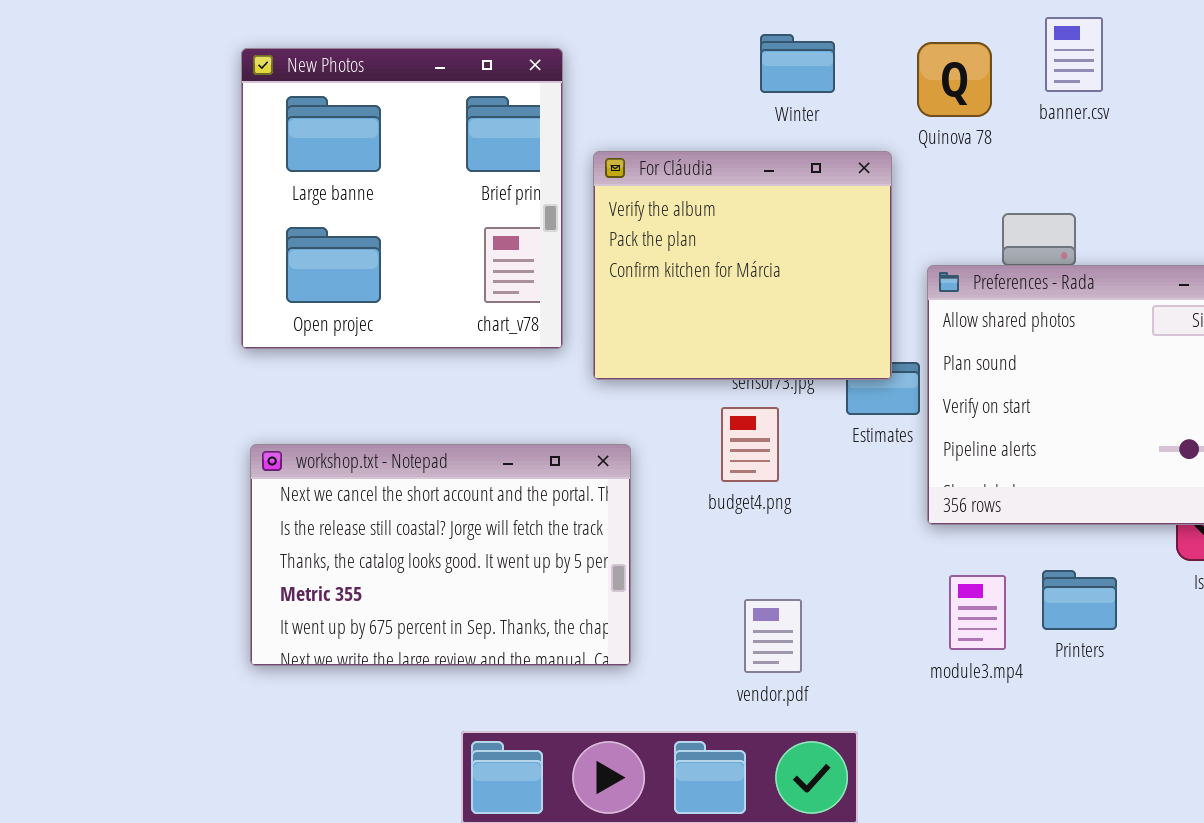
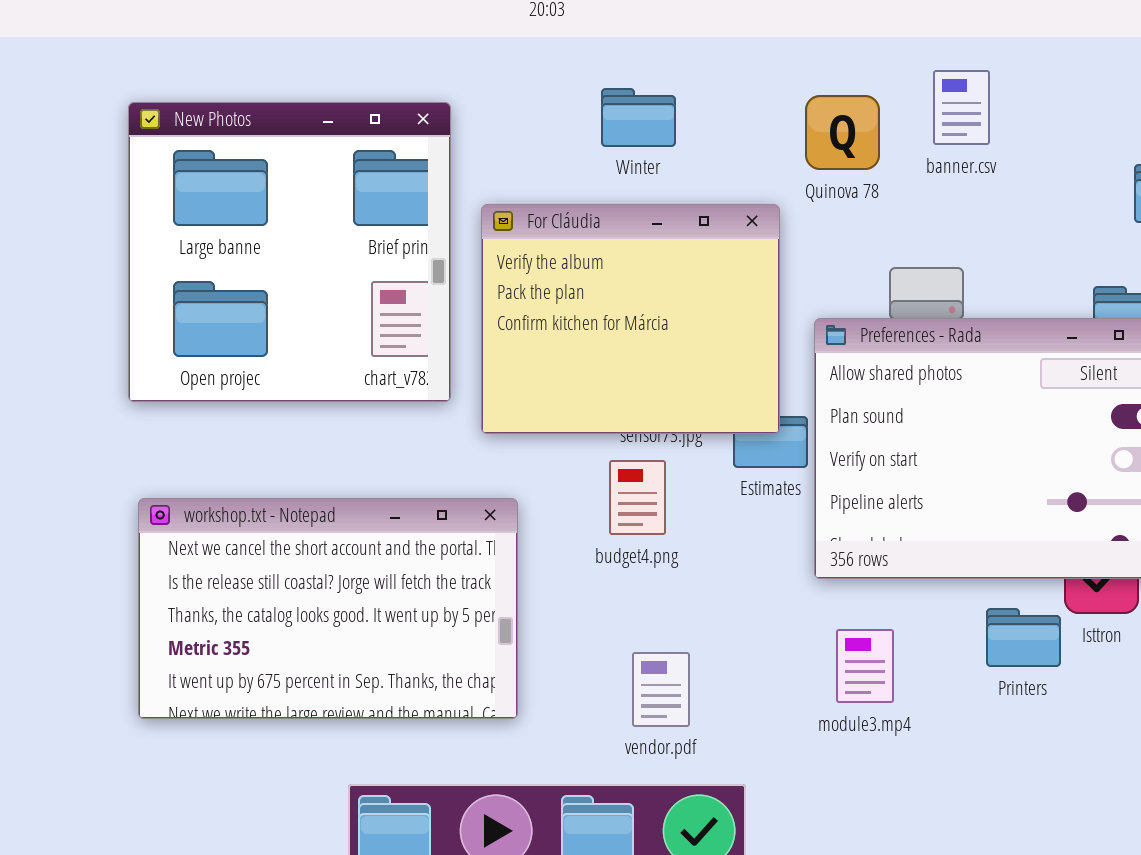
Winter: [760,34,835,93] -> [601,88,676,147], moved
Printers: [1042,570,1117,630] -> [986,608,1061,667], moved

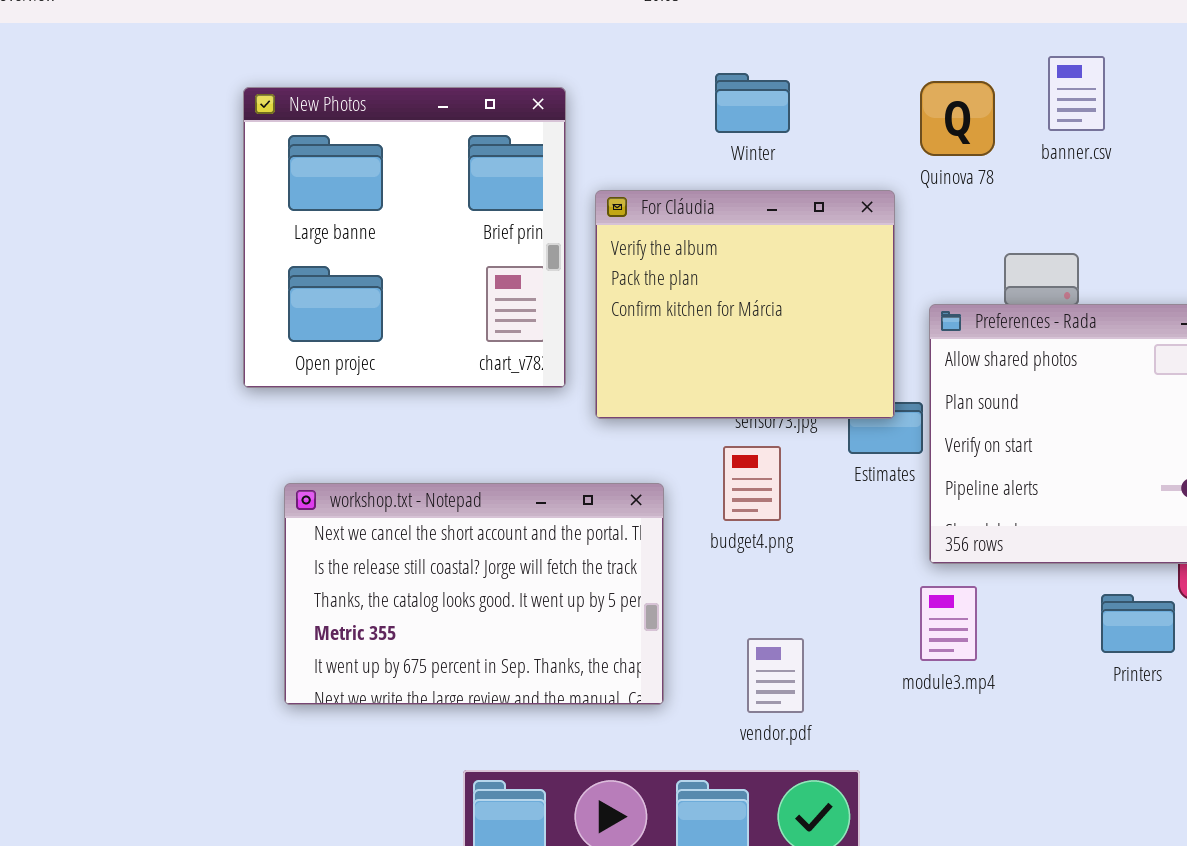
workshop.txt - Notepad: [138,498,518,719] -> [284,483,664,705], moved
module3.mp4: [836,629,894,703] -> [920,586,977,661], moved

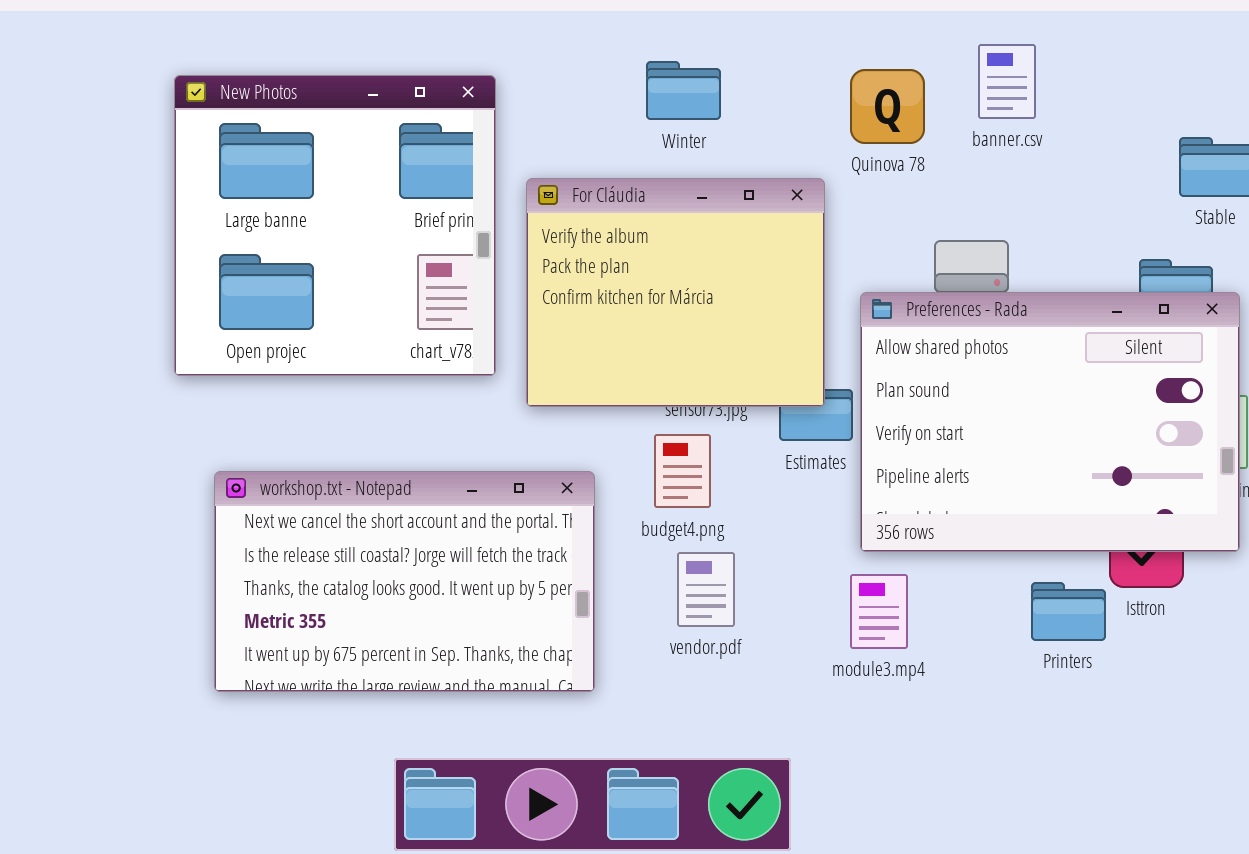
vendor.pdf: [747,638,804,713] -> [677,552,735,627], moved

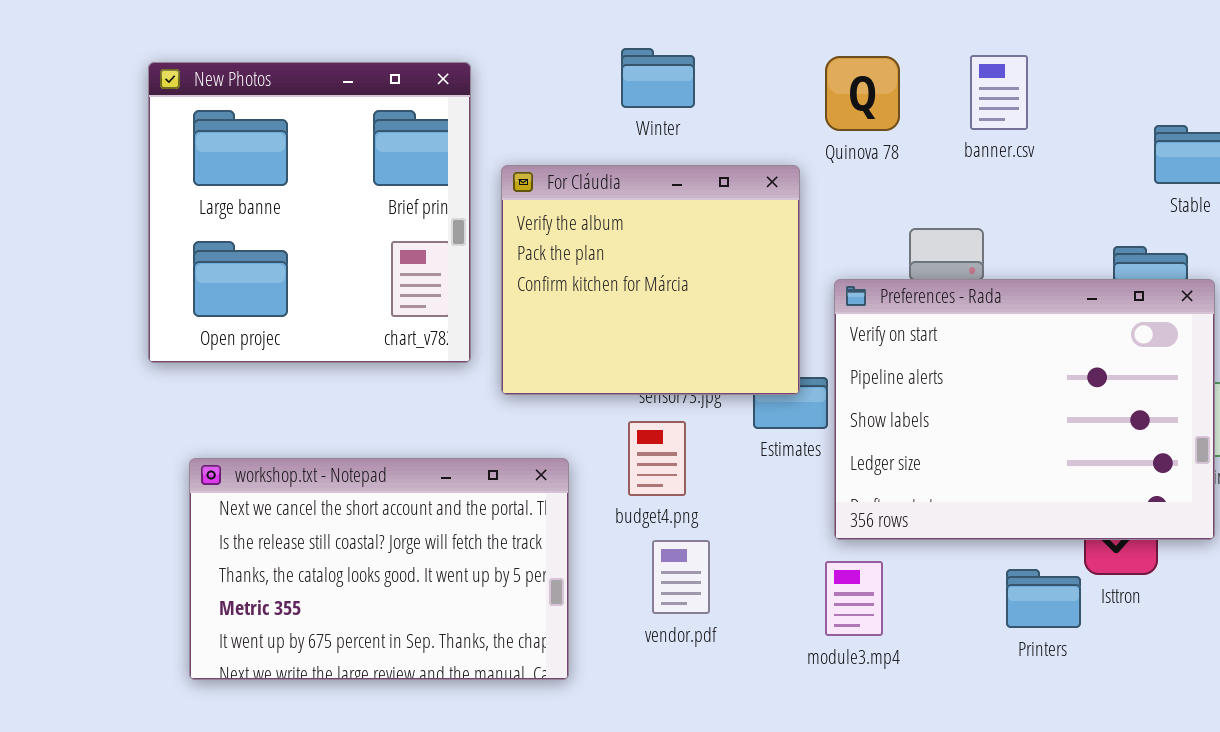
banner.csv: [978,44,1036,119] -> [970,55,1028,130], moved
Preferences - Rada: [860,292,1240,552] -> [834,279,1215,540], scrolled down 2 rows

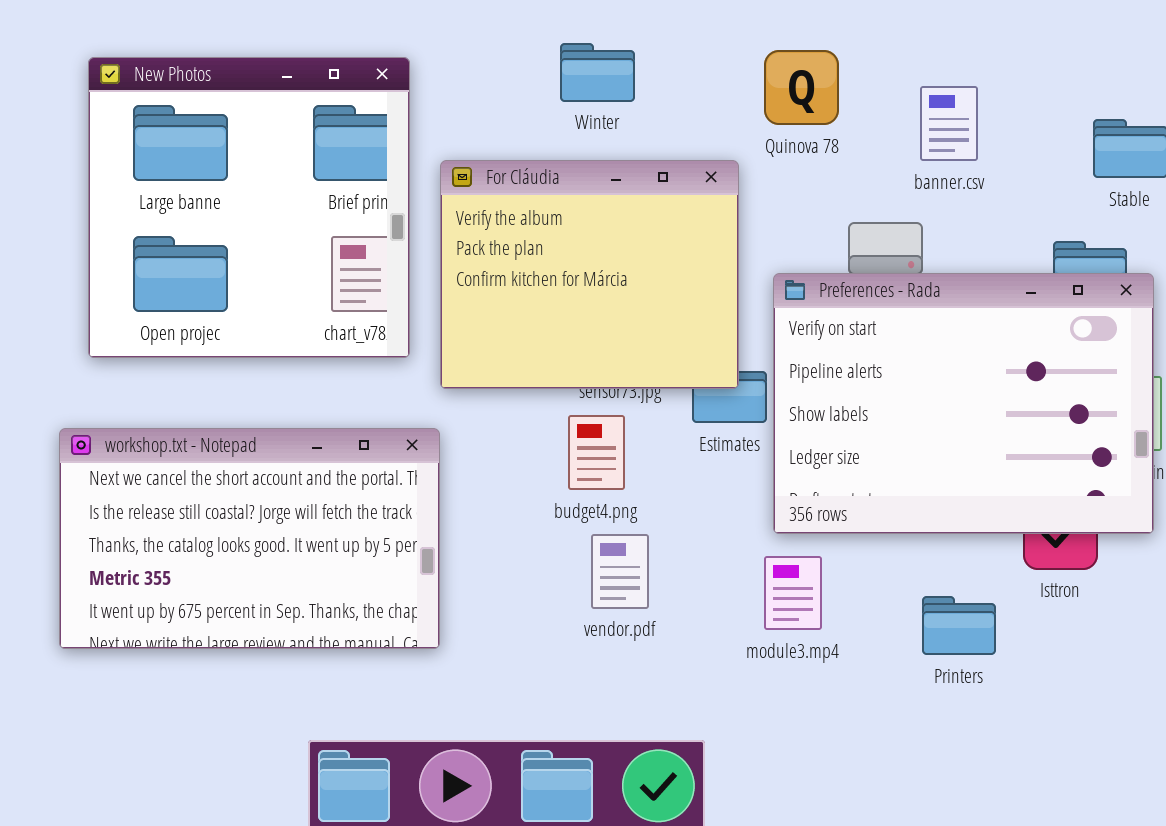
banner.csv: [970,55,1028,130] -> [920,86,978,161], moved
workshop.txt - Notepad: [189,458,569,680] -> [59,428,440,649], moved
Printers: [1006,569,1081,628] -> [922,596,996,655], moved

